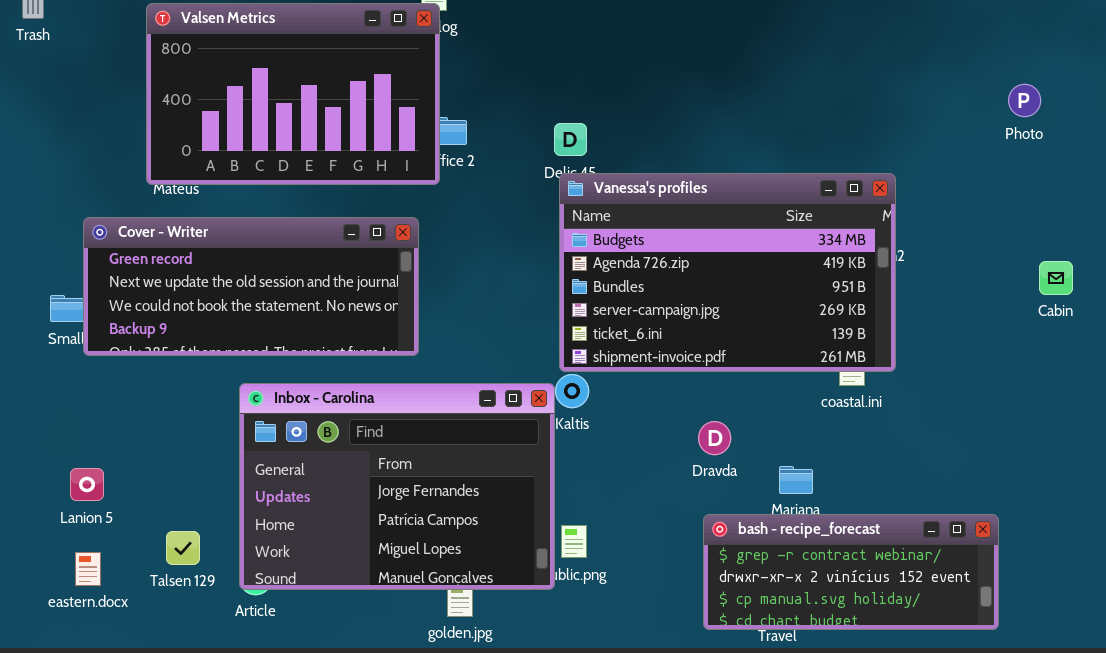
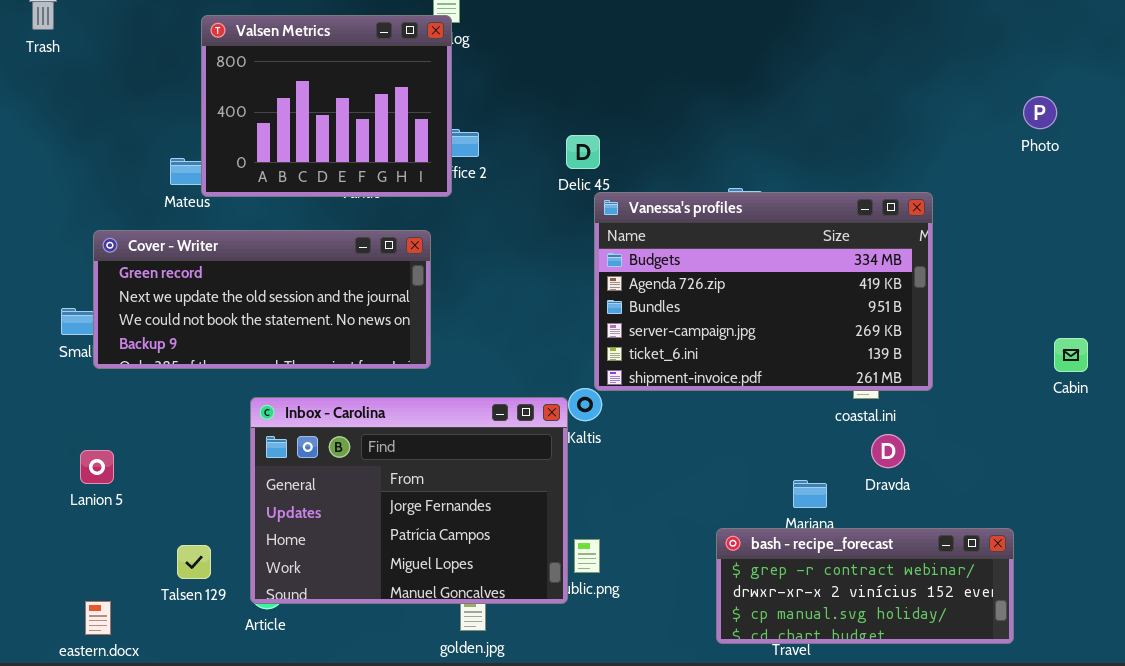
Valsen Metrics: [146,3,440,185] -> [201,15,452,197], resized
Vanessa's profiles: [559,173,896,372] -> [594,192,933,391], moved
Cabin: [1039,261,1073,295] -> [1054,338,1088,372], moved
Dravda: [698,421,731,455] -> [871,434,905,468], moved
Lanion 5: [70,468,104,501] -> [80,450,114,484], moved
eastern.docx: [75,552,101,586] -> [85,601,111,635], moved

